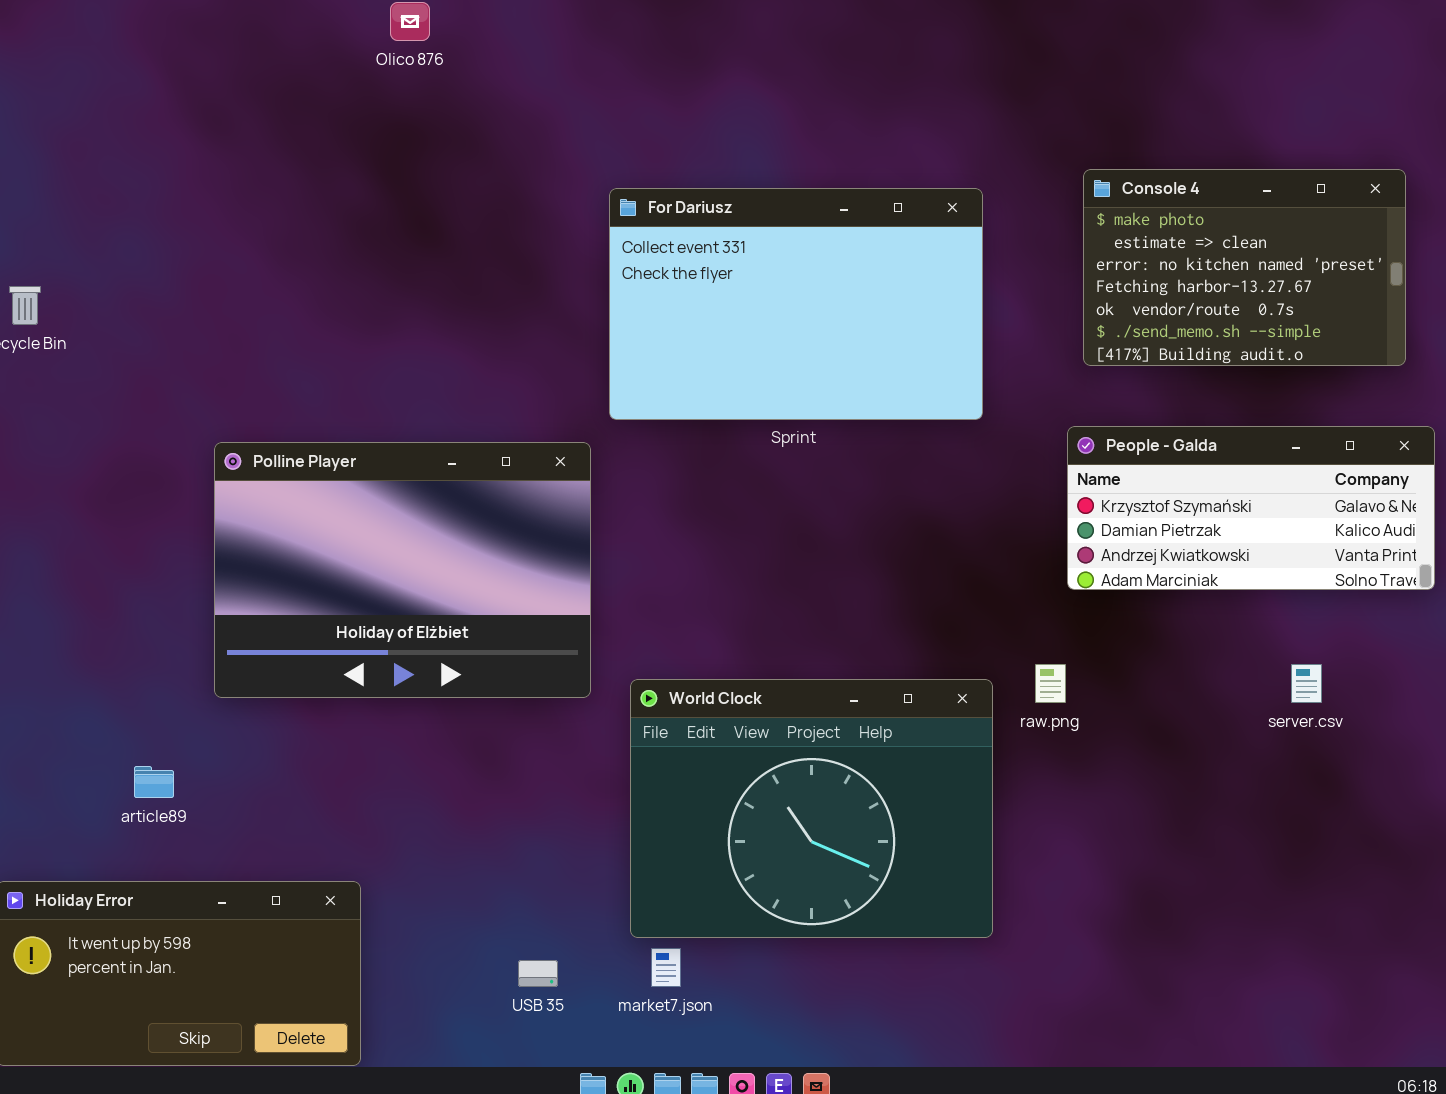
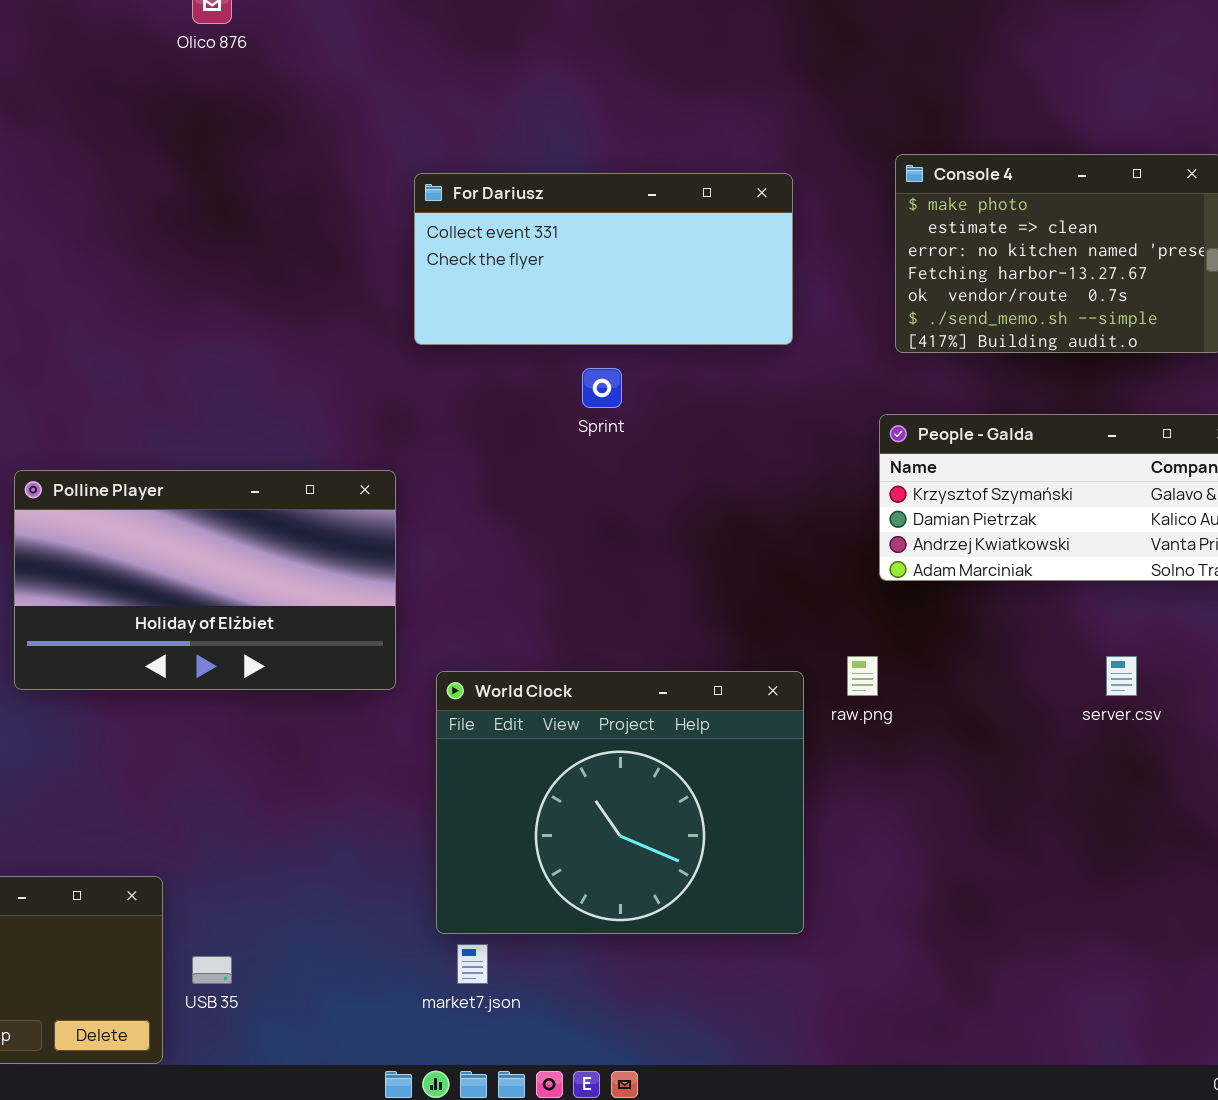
For Dariusz: [609,188,983,420] -> [414,173,793,345], resized
Polline Player: [214,442,591,698] -> [14,470,396,690], resized
USB 35: [518,960,558,987] -> [192,956,232,984], moved

